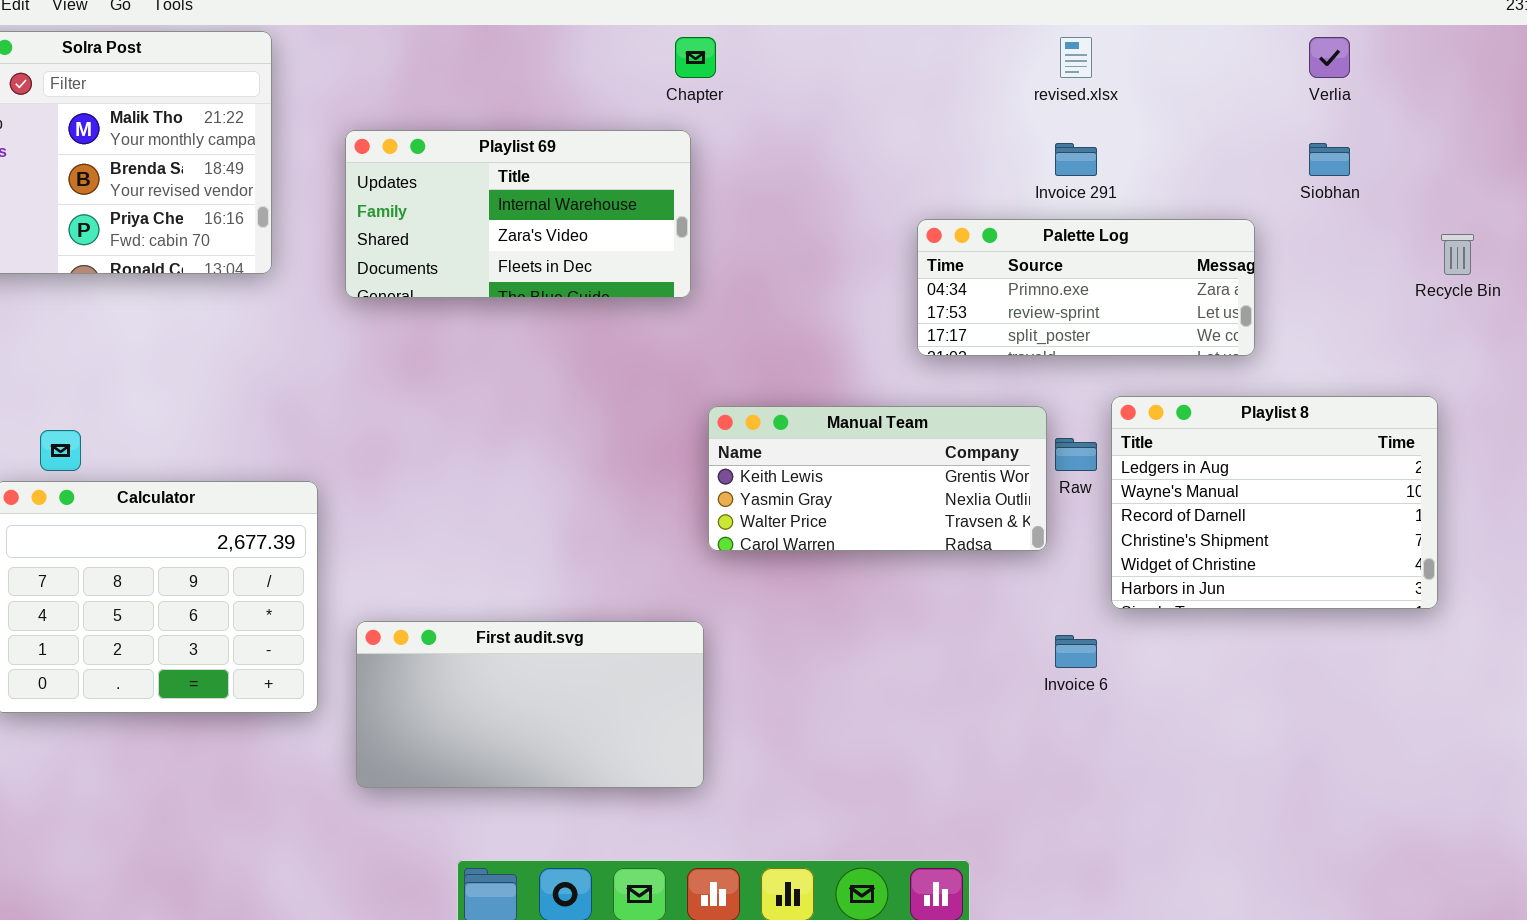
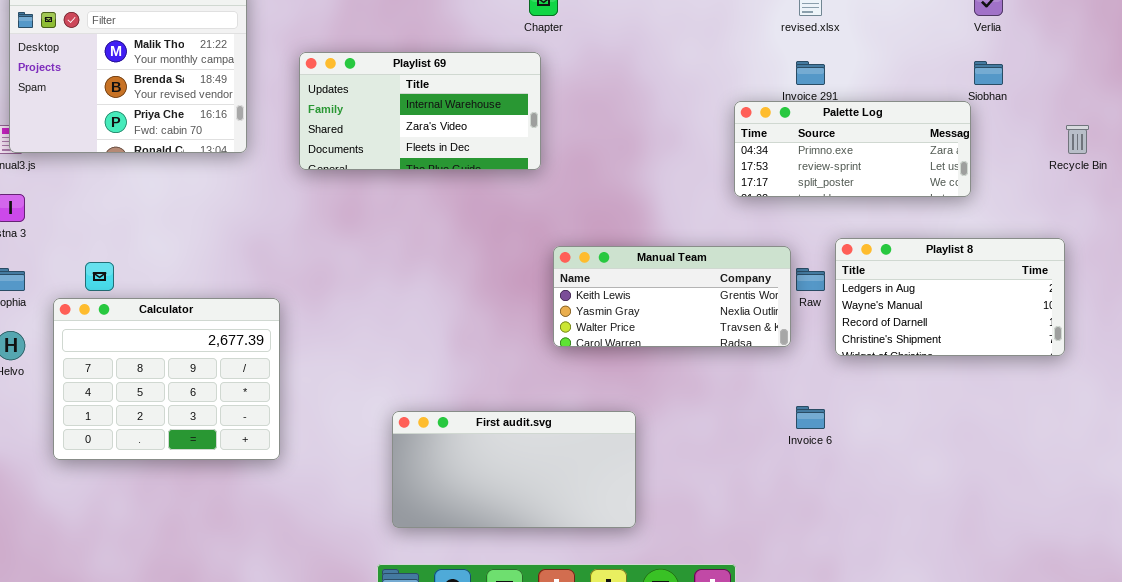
Palette Log: [917,219,1255,356] -> [734,101,971,197], moved
Playlist 8: [1111,396,1438,609] -> [835,238,1065,356], resized
First audit.svg: [356,621,704,788] -> [392,411,636,528], moved

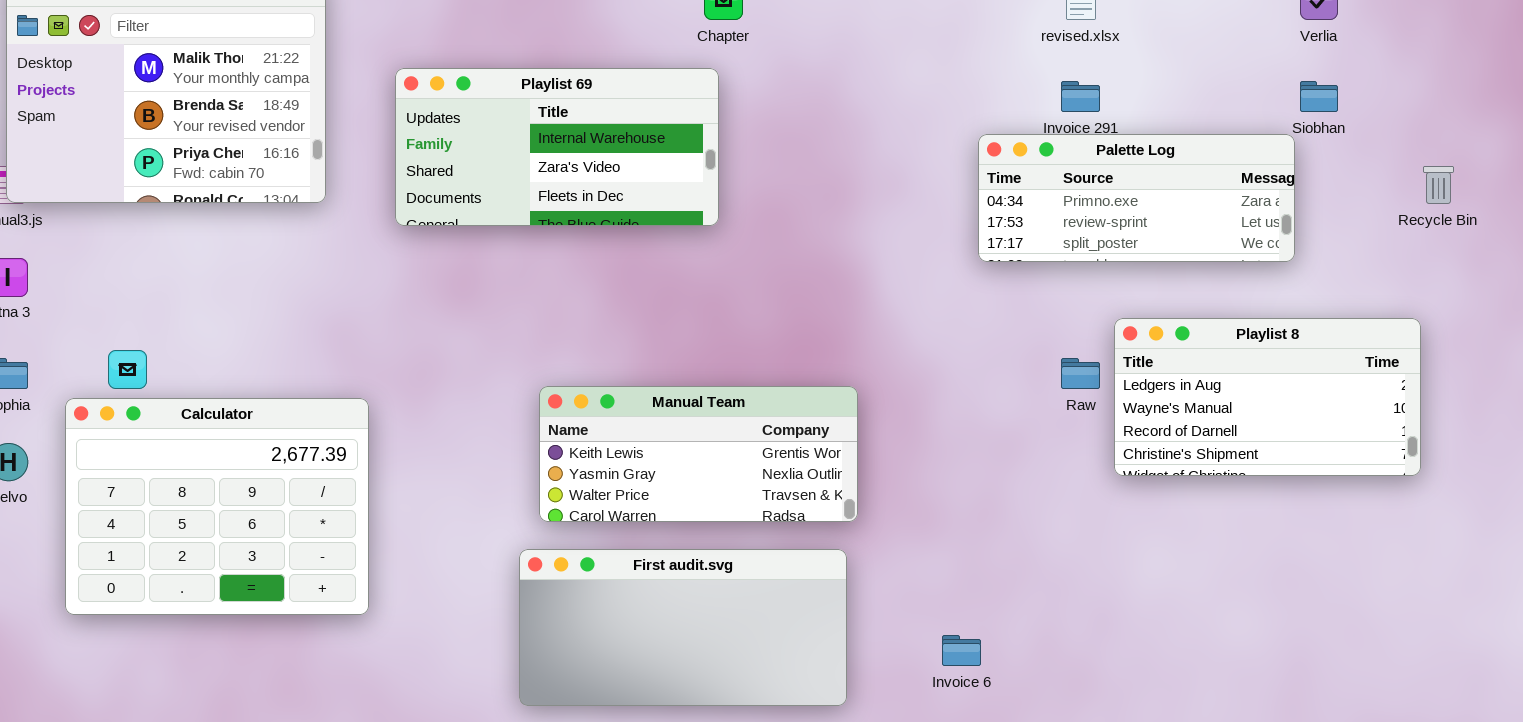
Manual Team: [553,246,791,347] -> [539,386,858,522], moved
Invoice 6: [796,406,825,429] -> [942,635,981,666], moved

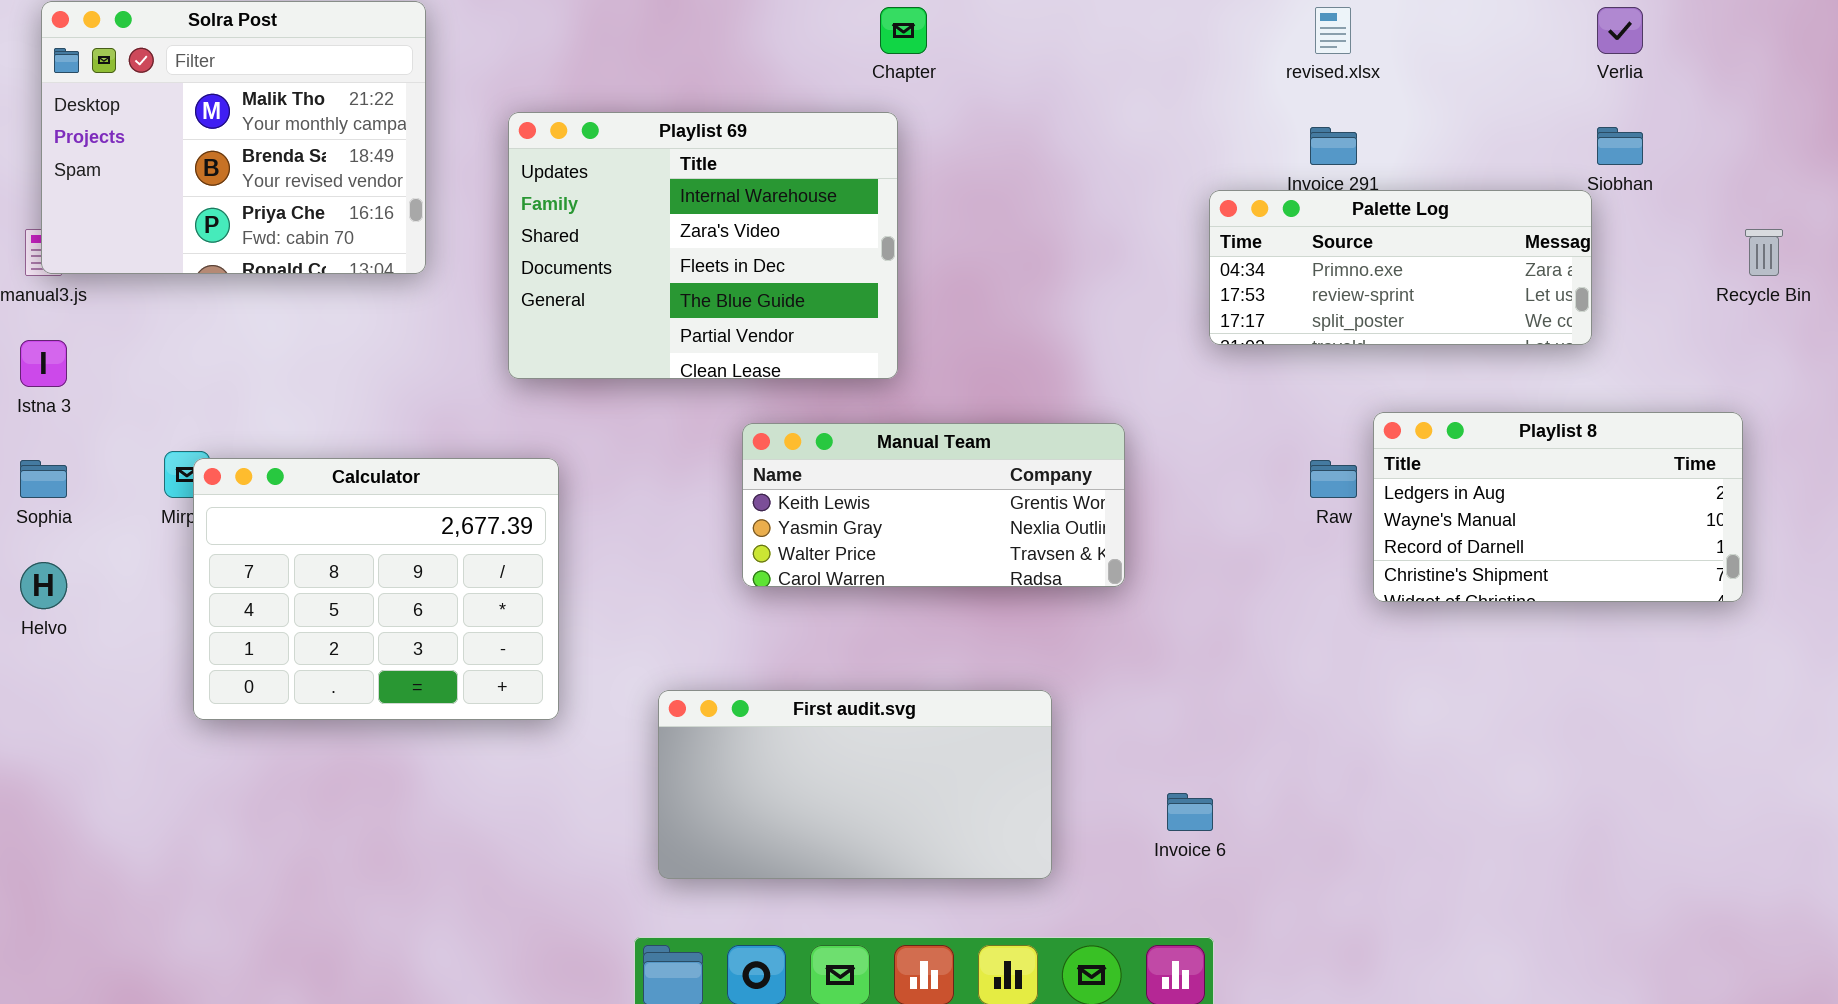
Playlist 69: [395,68,719,226] -> [508,112,898,379], resized
Manual Team: [539,386,858,522] -> [742,423,1125,587], moved
Calculator: [65,398,369,615] -> [193,458,559,720], moved

